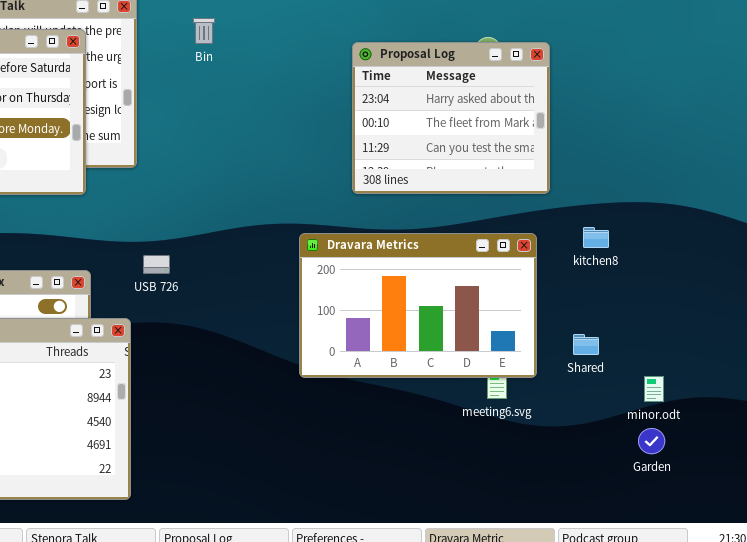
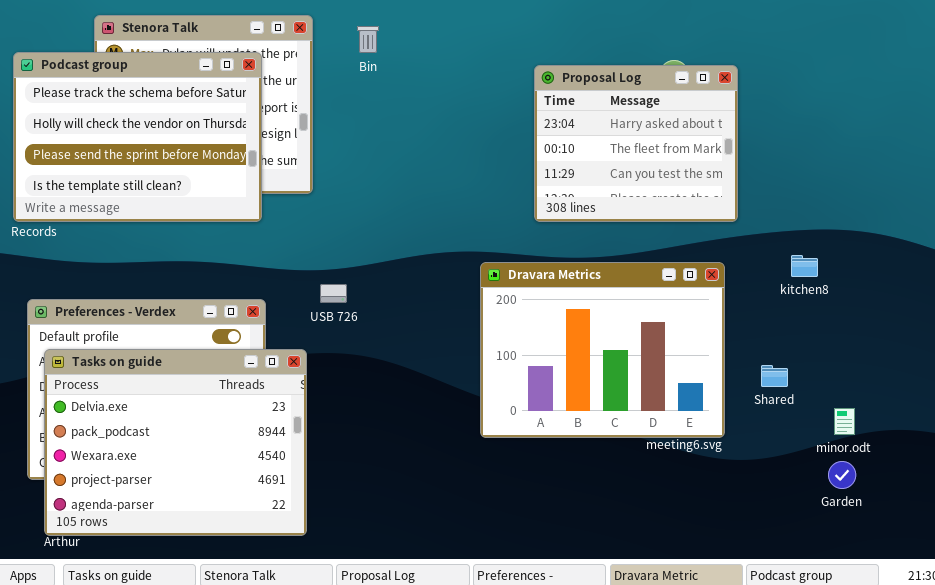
Bin: [193,18,215,44] -> [357,26,379,53], moved
kitchen8: [583,227,609,248] -> [791,255,818,277], moved
Dravara Metrics: [299,233,537,378] -> [480,262,725,438], resized

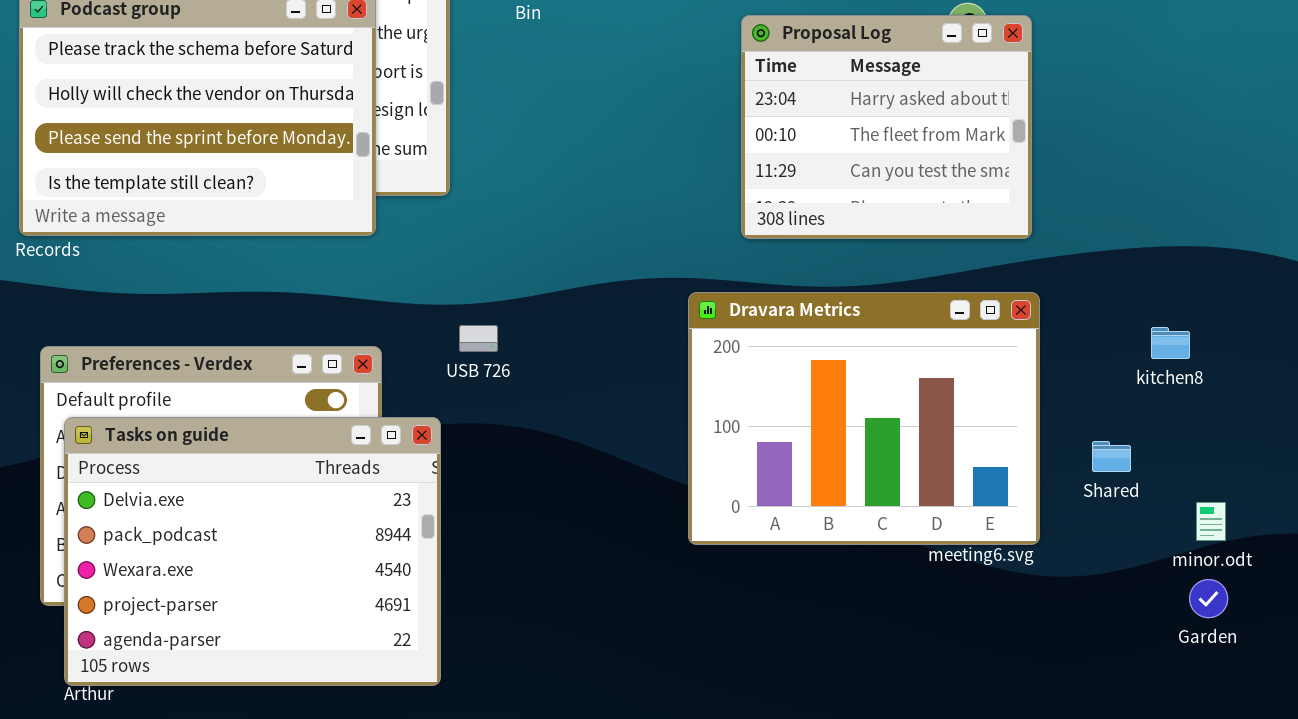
Proposal Log: [534,65,738,222] -> [741,15,1032,239], moved
kitchen8: [791,255,818,277] -> [1151,327,1190,359], moved

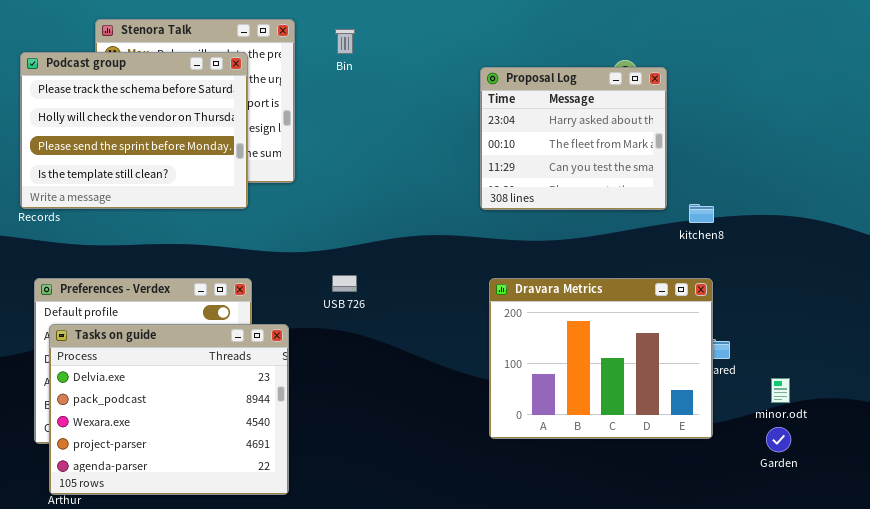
Dravara Metrics: [688,292,1040,545] -> [489,278,713,439], moved
USB 726: [459,325,498,352] -> [332,275,357,292], moved
kitchen8: [1151,327,1190,359] -> [689,204,714,223], moved

